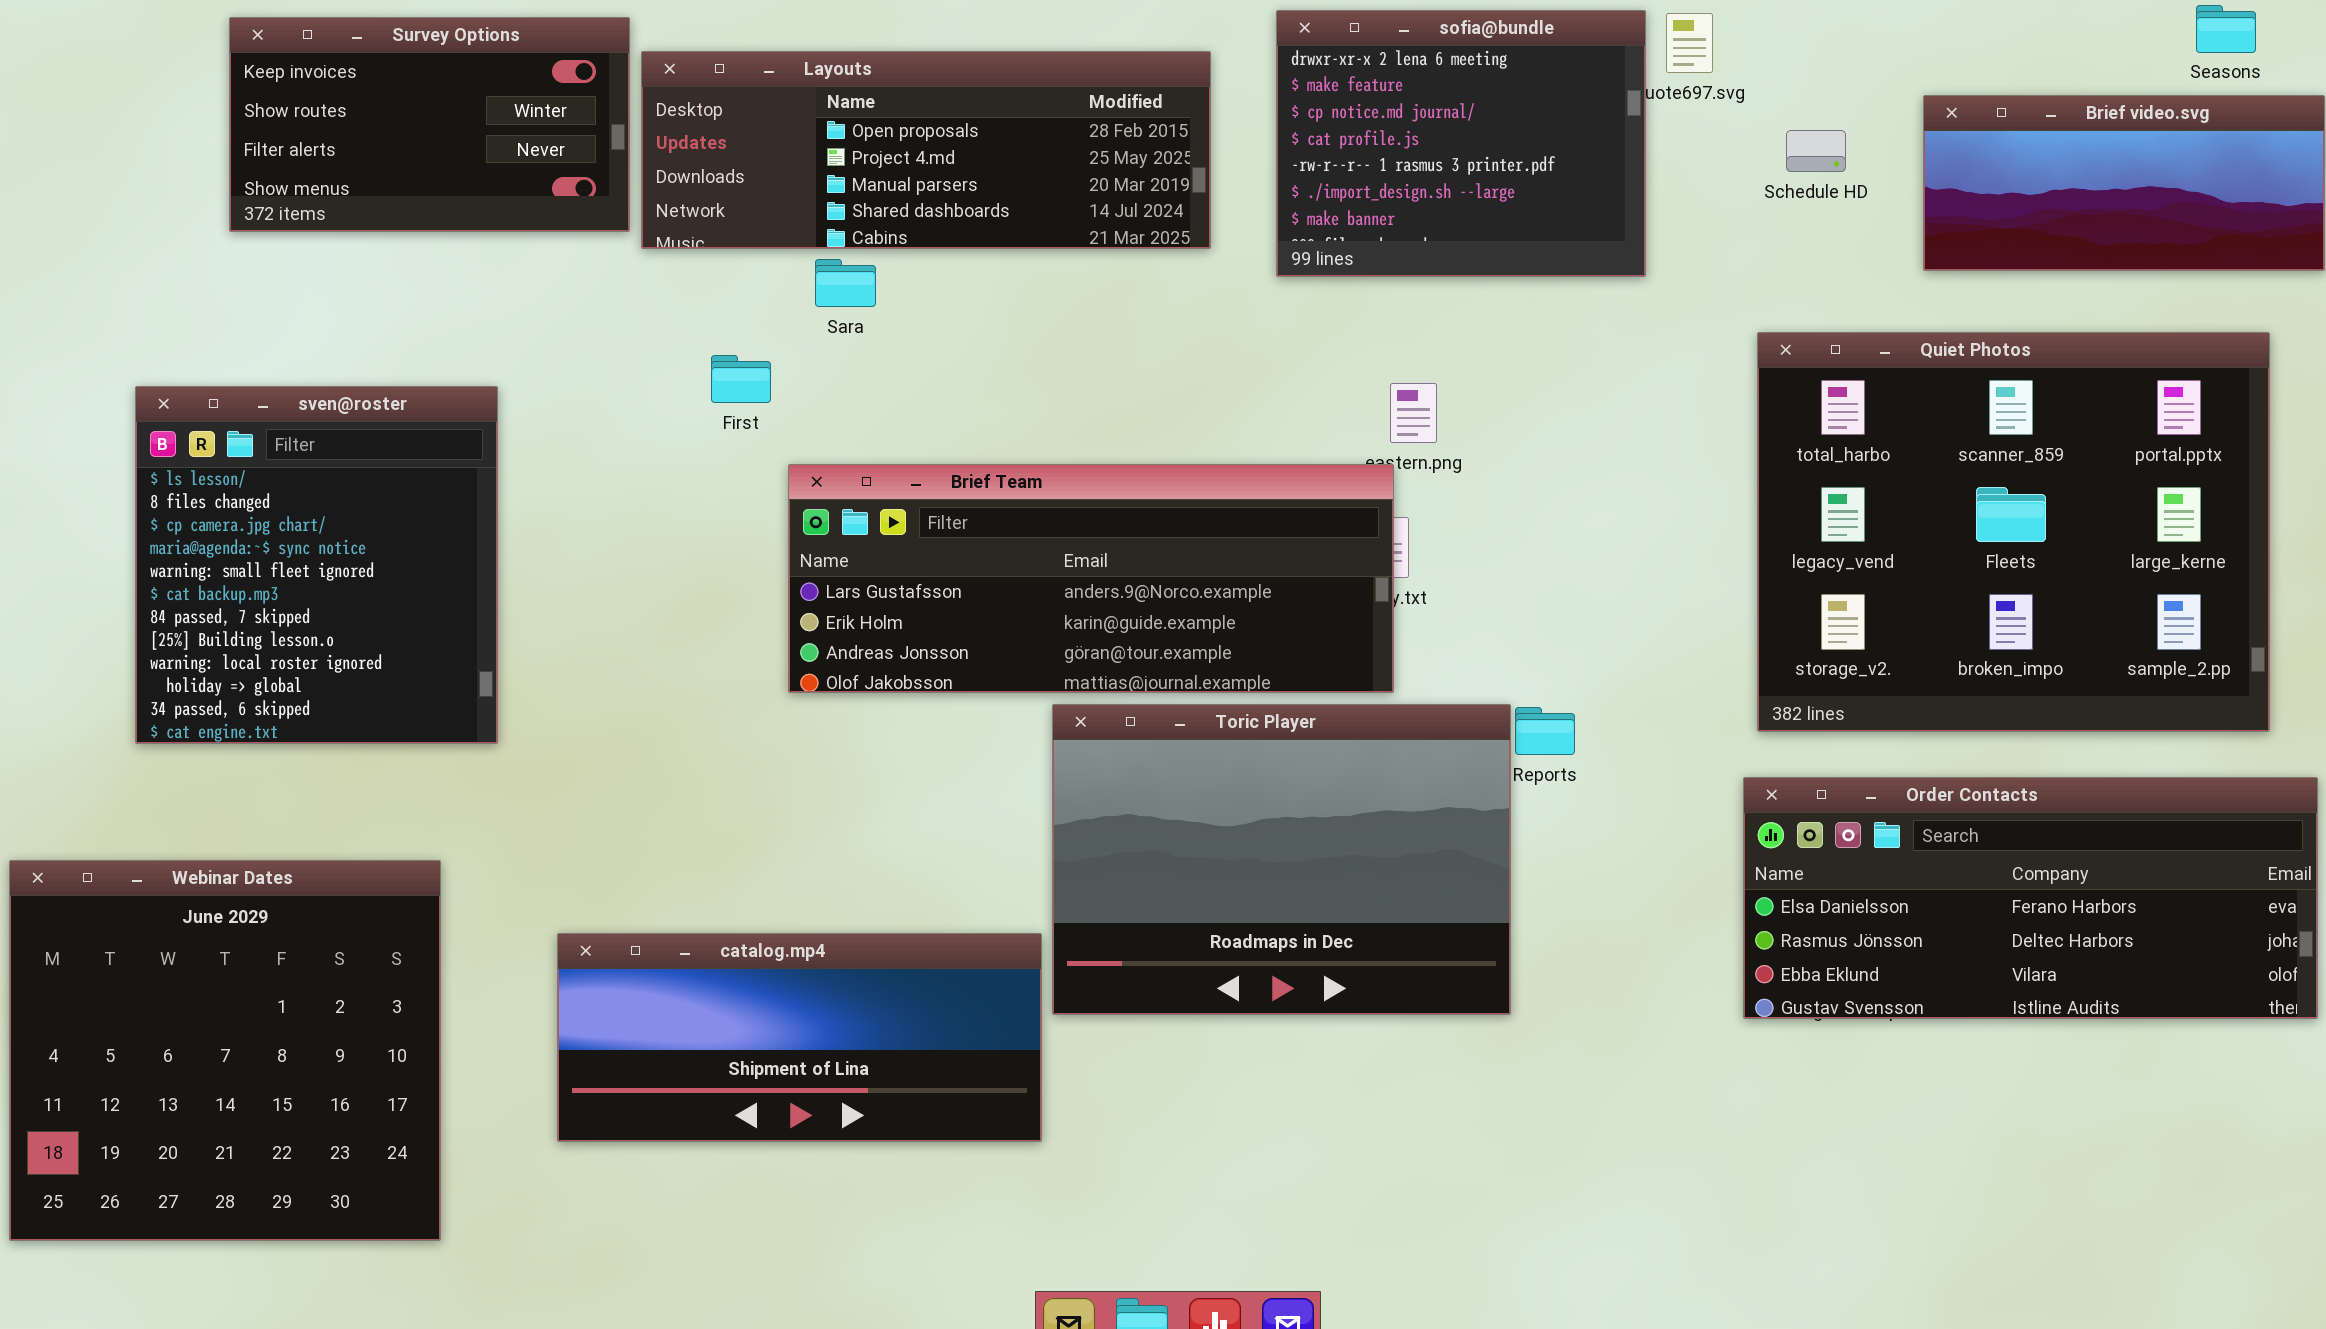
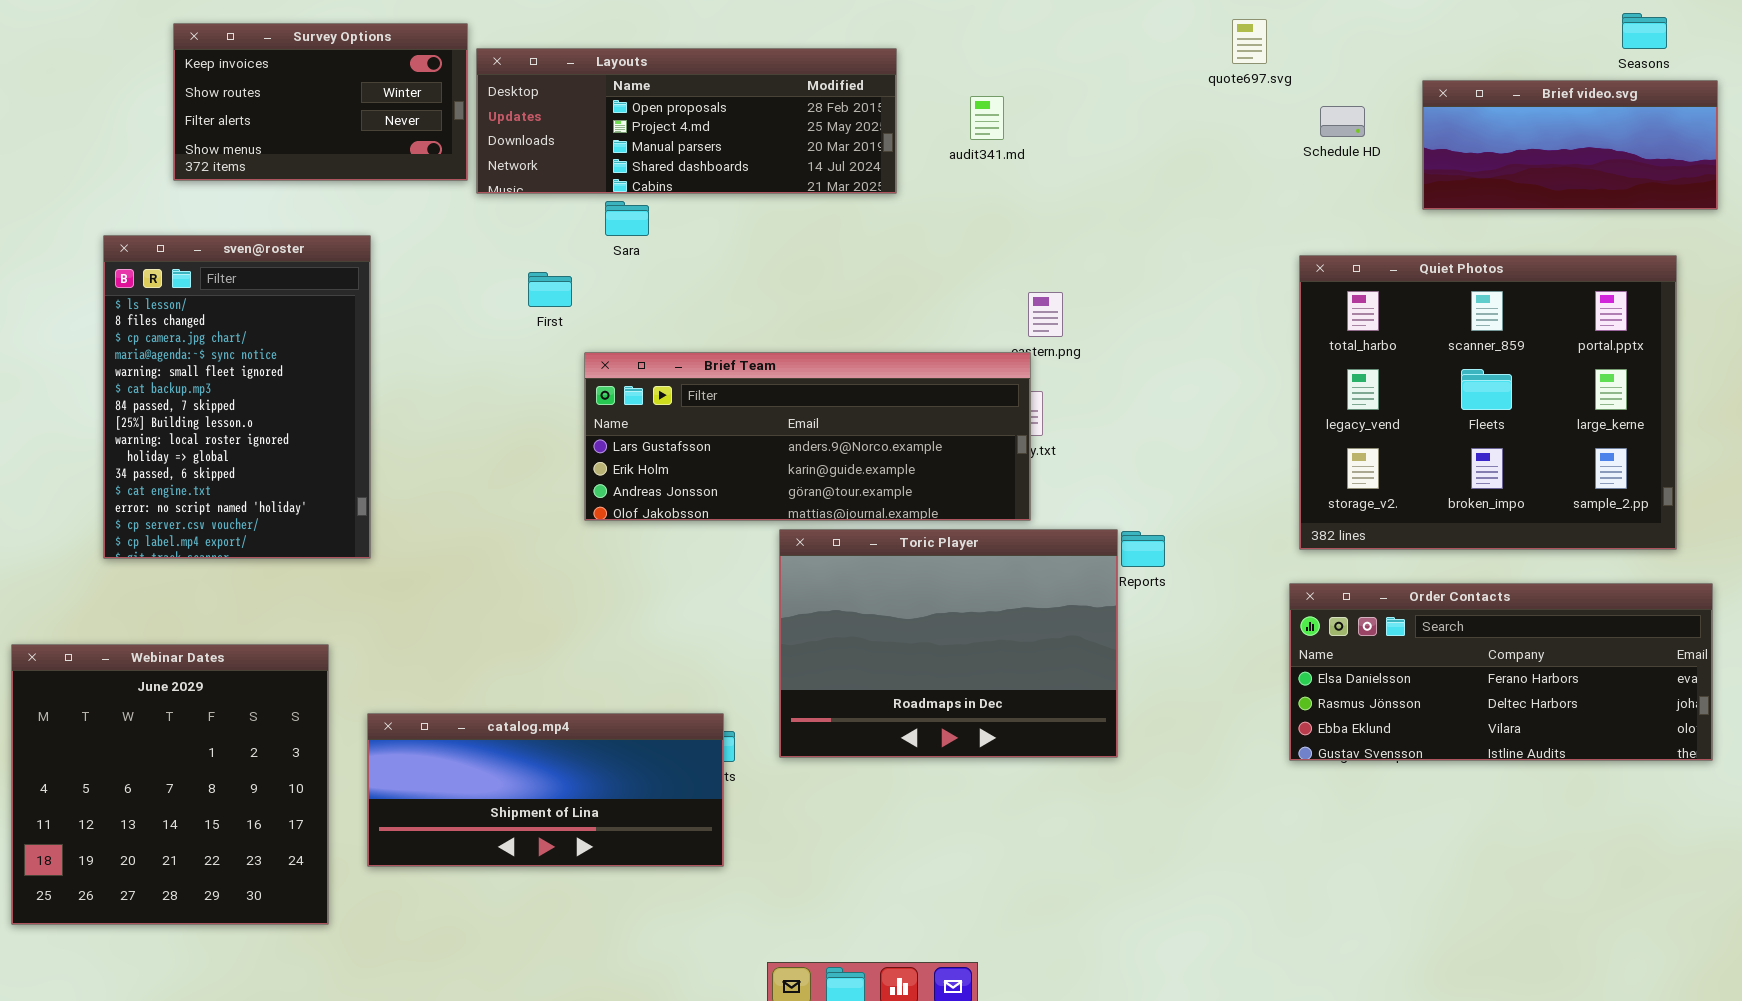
sofia@bundle: [1276,10,1646,277] -> none, closed
sven@roster: [135,386,498,744] -> [103,235,371,559], resized
catalog.mp4: [557,933,1042,1142] -> [367,713,724,867], moved

